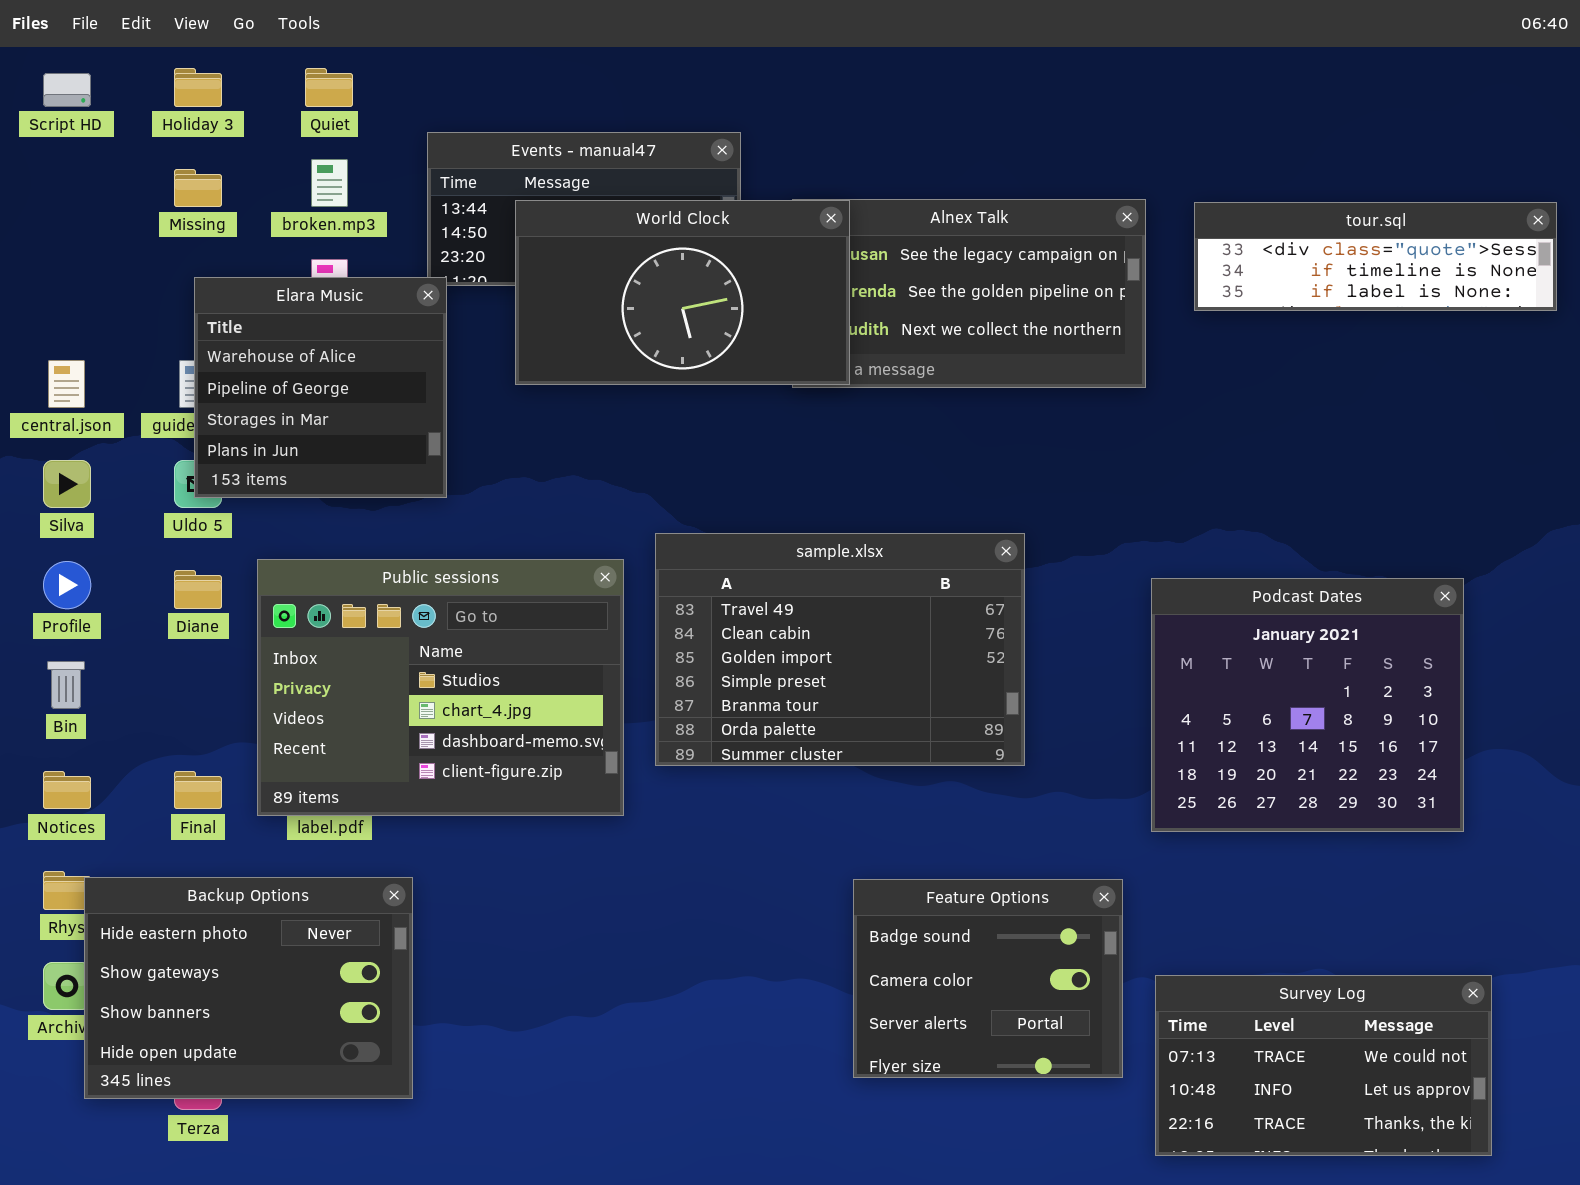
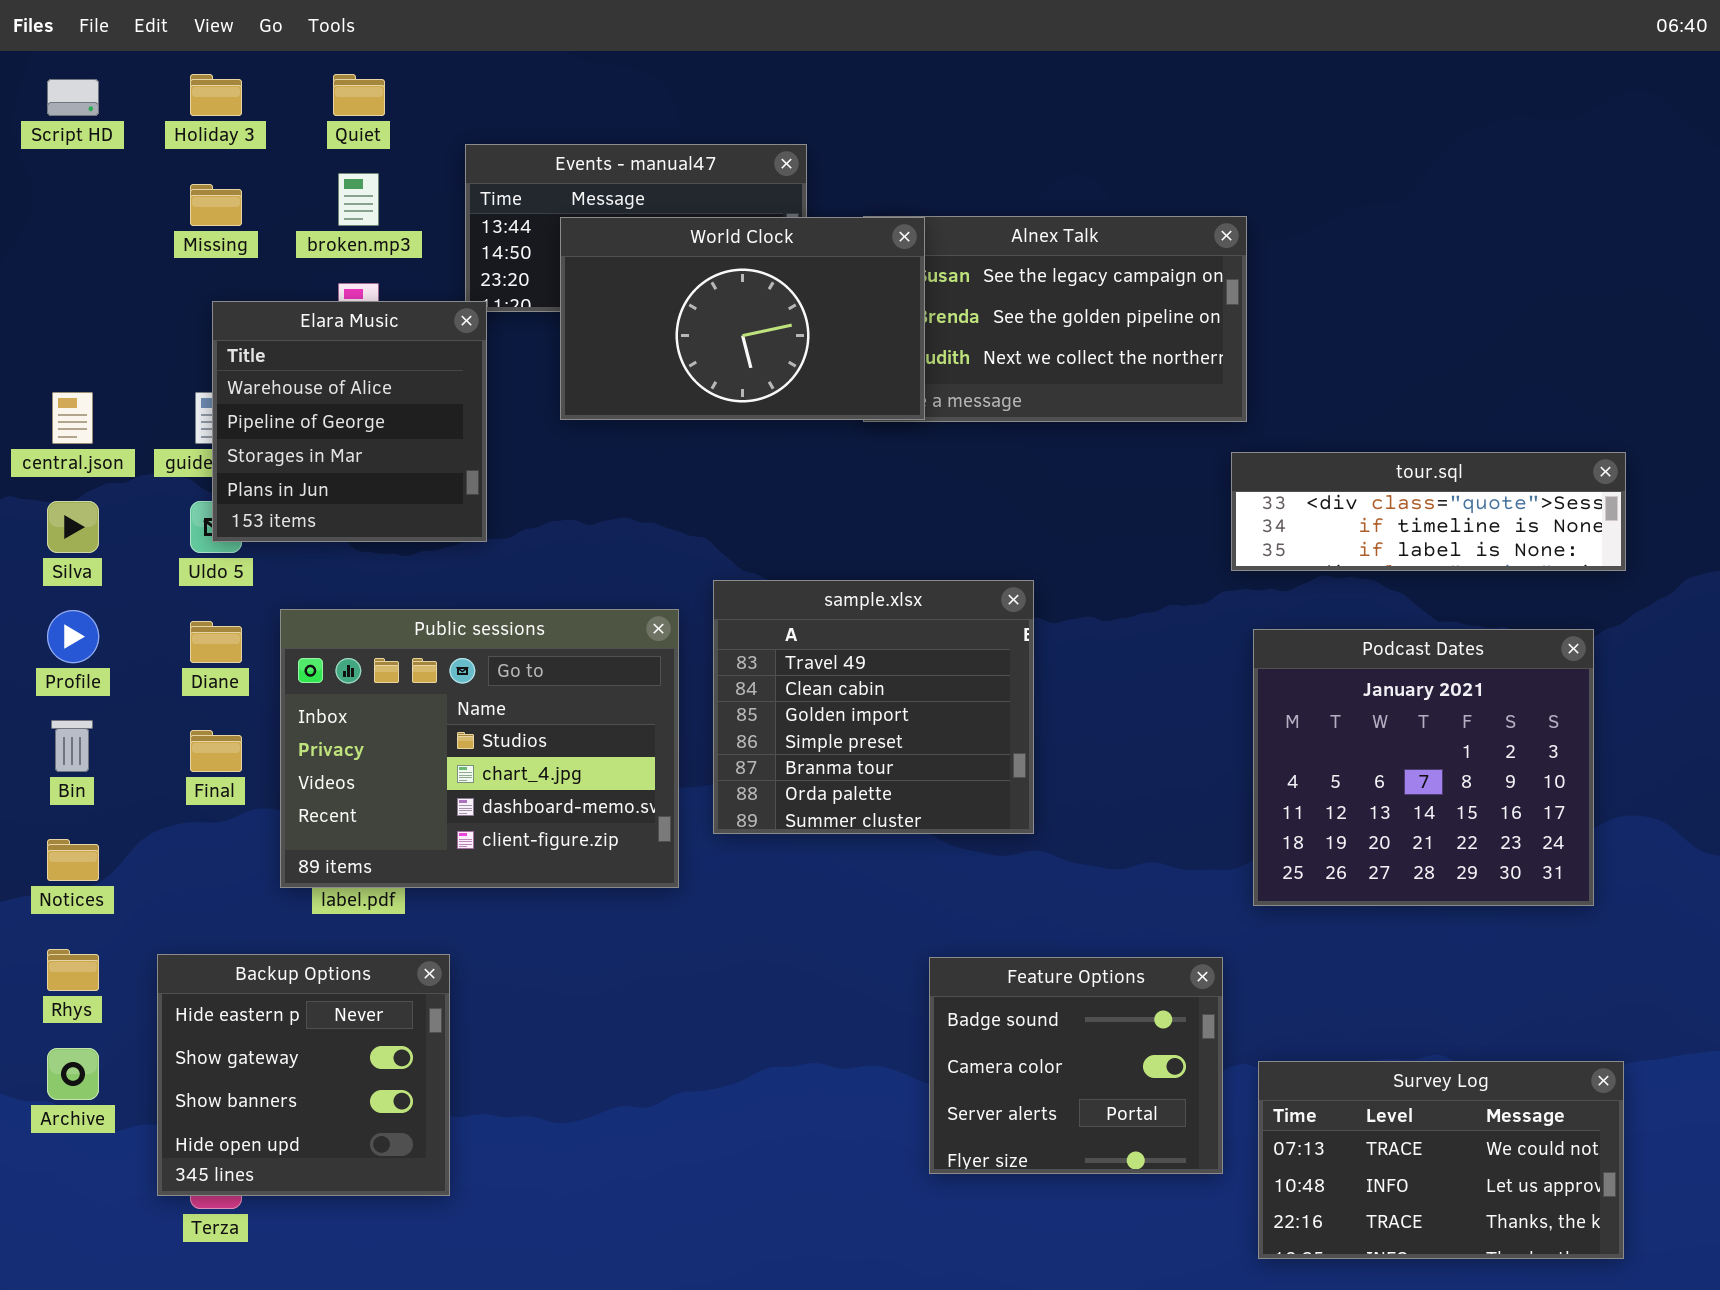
tour.sql: [1194,202,1557,311] -> [1231,452,1626,571], moved
sample.xlsx: [655,533,1025,766] -> [713,580,1034,834], resized
Final: [174,771,222,809] -> [190,730,242,772], moved
Backup Options: [84,877,413,1099] -> [157,954,450,1196], resized

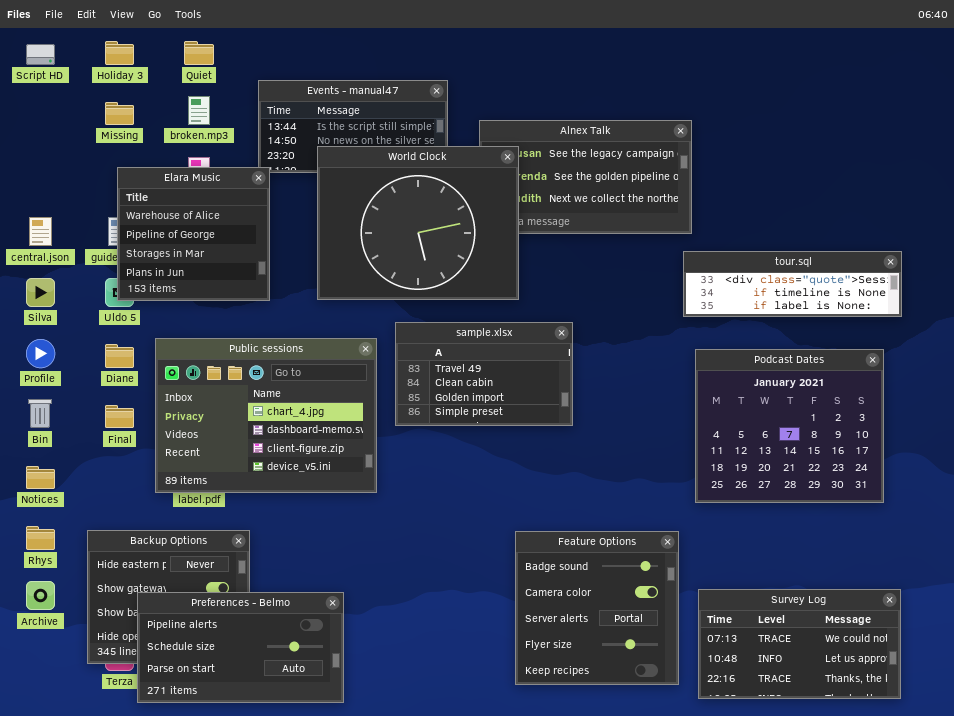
World Clock: [560,217,925,420] -> [317,146,519,300], moved, resized
sample.xlsx: [713,580,1034,834] -> [395,322,573,426], resized
Public sessions: [280,609,679,888] -> [155,338,377,493], scrolled down 1 row
Feature Options: [929,957,1223,1174] -> [515,531,679,685], resized
Preferences - Belmo: none -> [137,592,344,703], opened

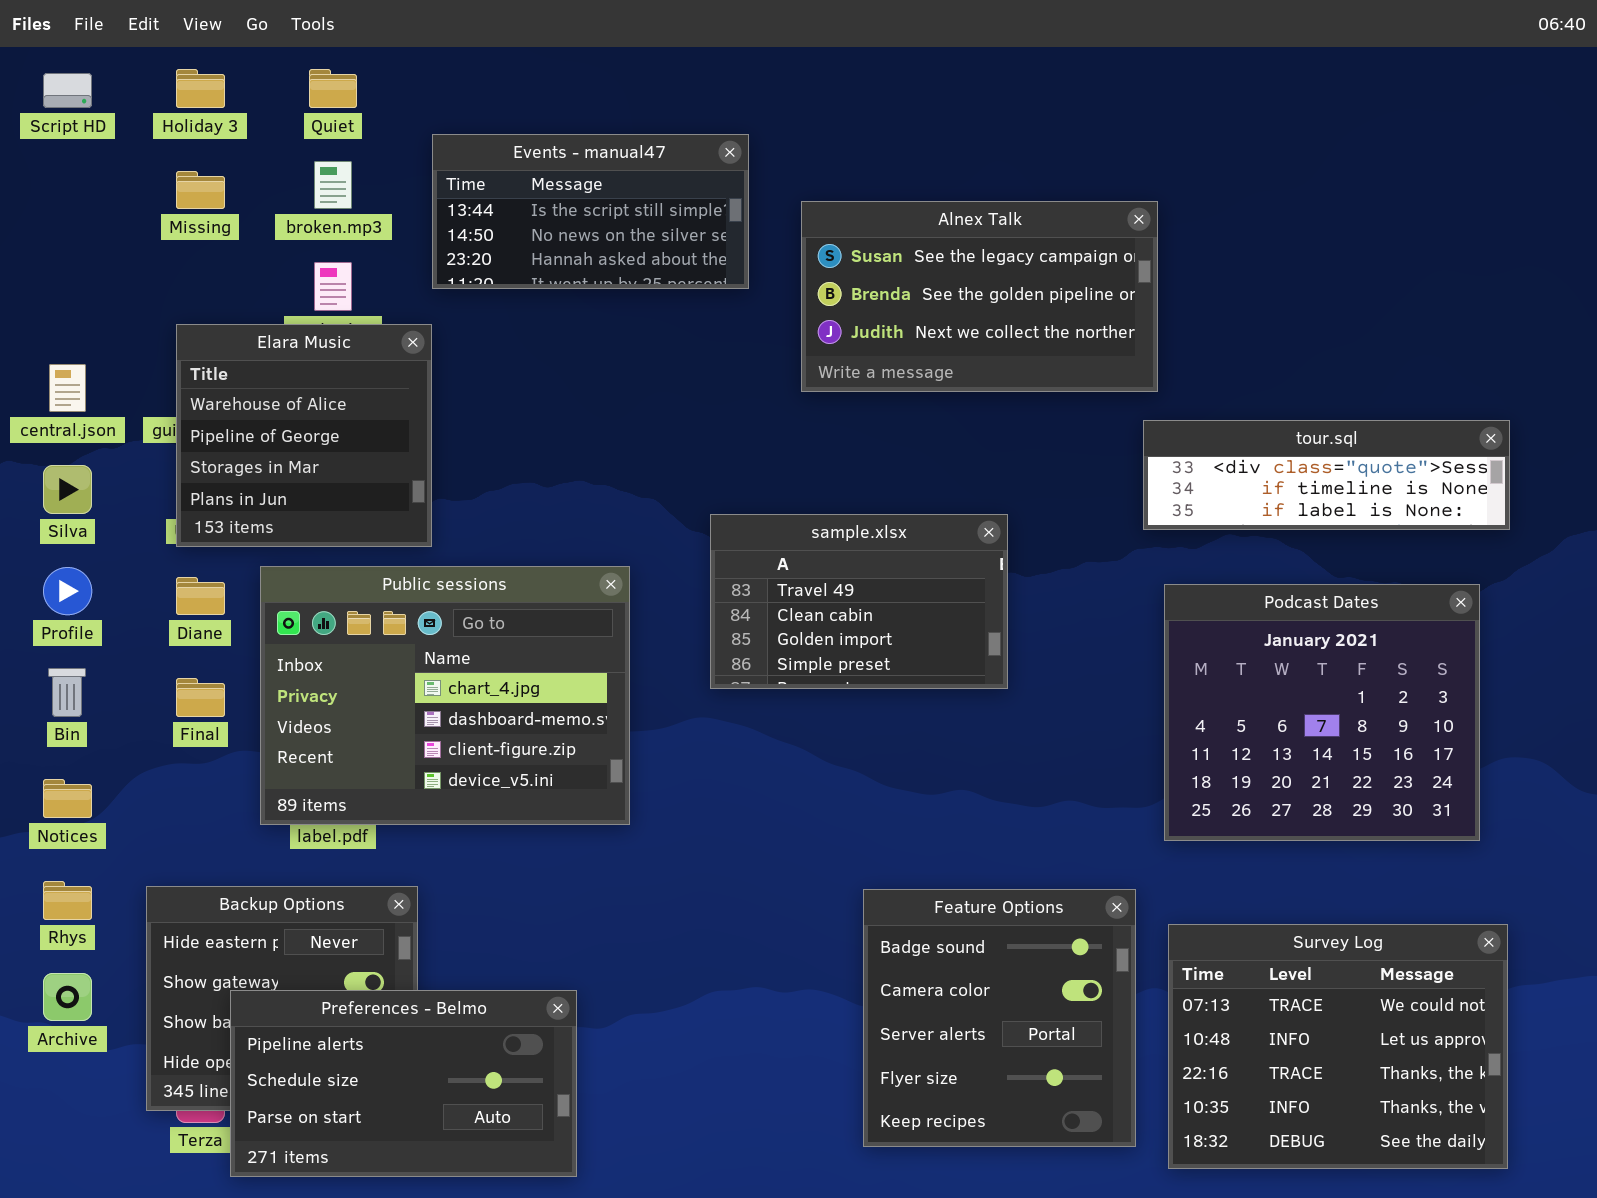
World Clock: [317,146,519,300] -> none, closed
Elara Music: [117,167,270,301] -> [176,324,432,547], moved
sample.xlsx: [395,322,573,426] -> [710,514,1008,689], moved
Survey Log: [698,589,901,699] -> [1168,924,1508,1169], resized

